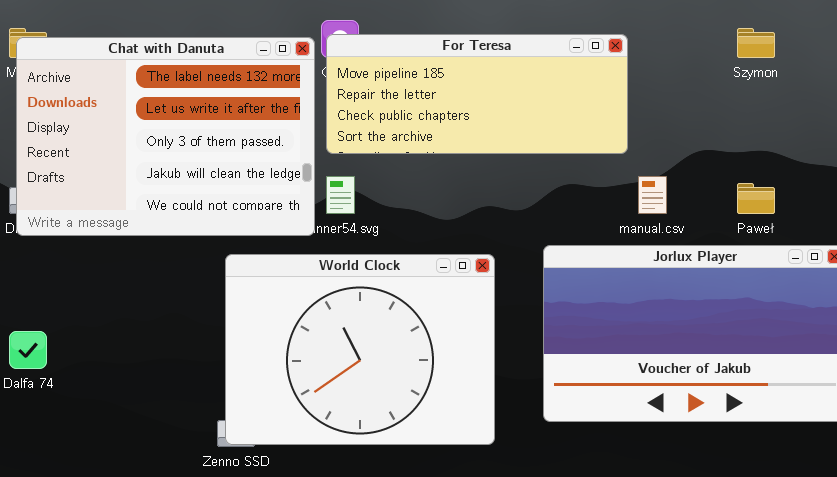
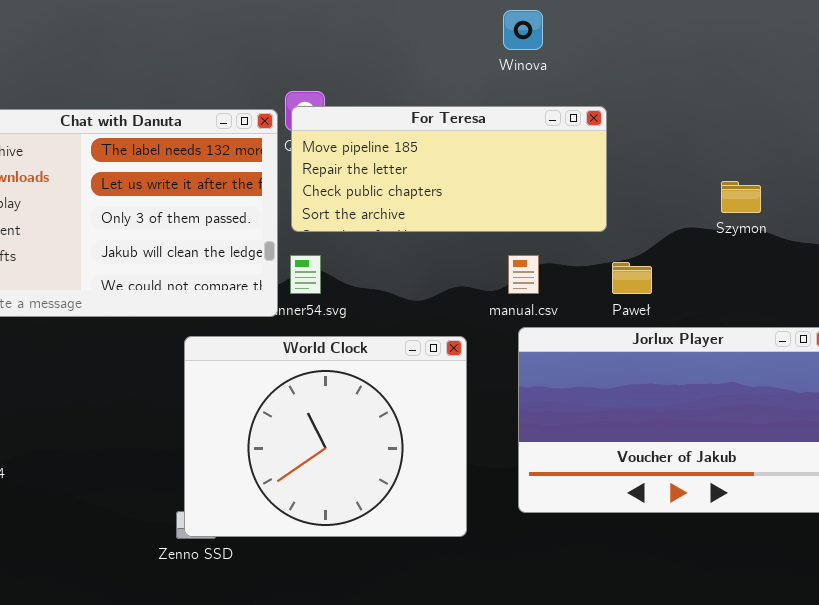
Szymon: [737,28,775,58] -> [721,181,761,213], moved
manual.csv: [638,176,667,214] -> [508,255,539,294], moved
Paweł: [737,183,775,214] -> [612,262,652,294], moved

